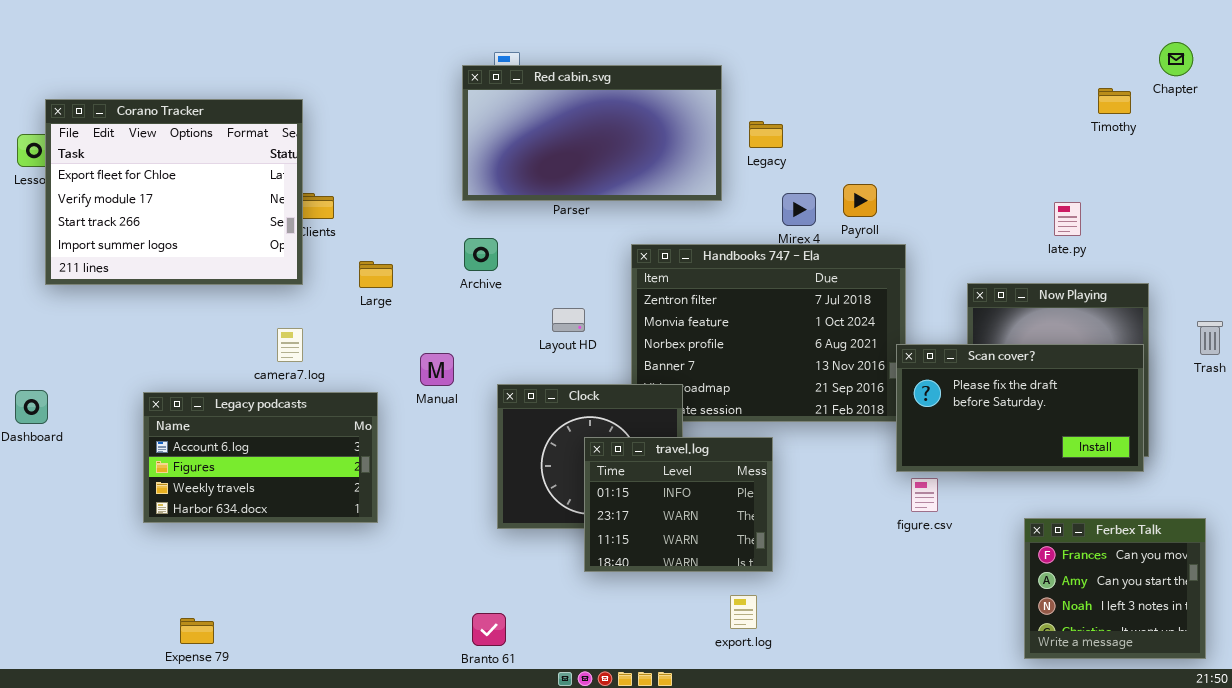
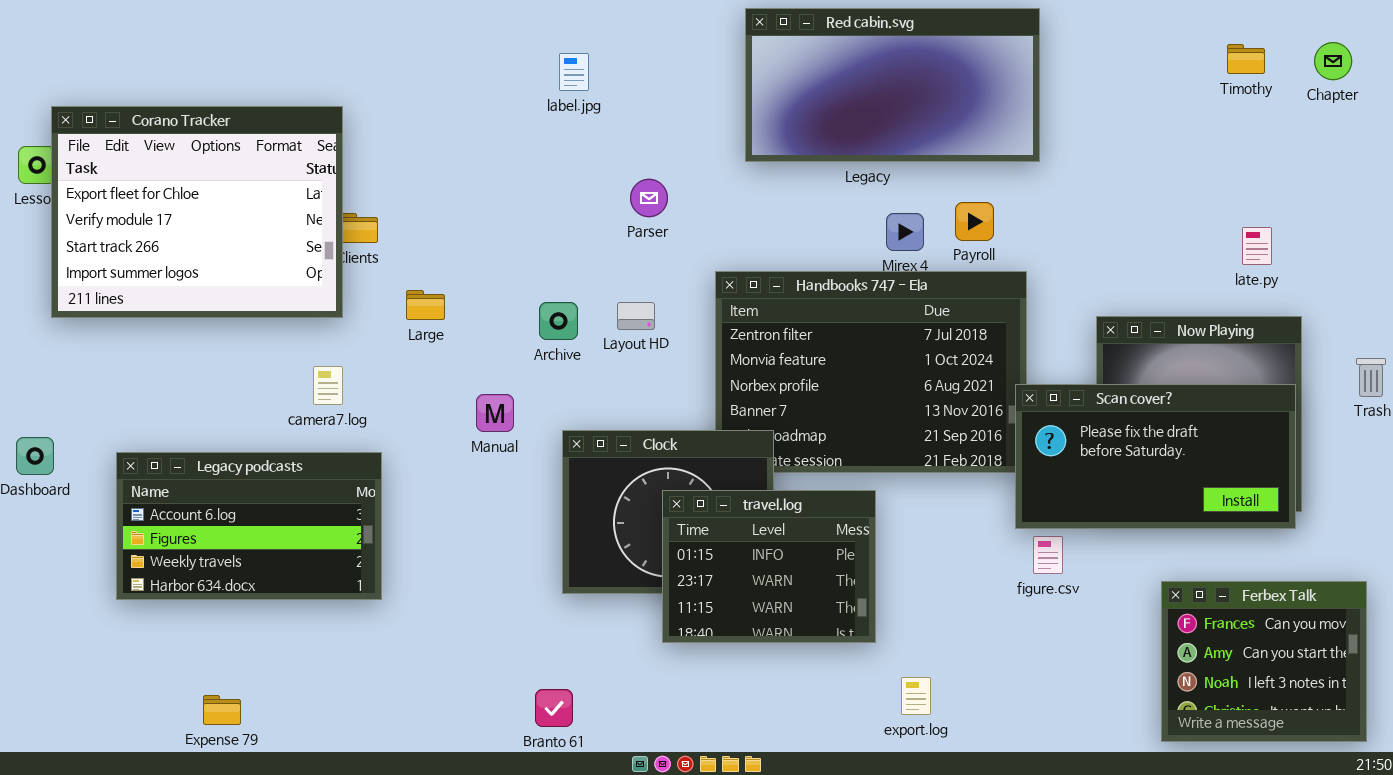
Red cabin.svg: [462,65,722,201] -> [745,8,1040,162], moved
Timothy: [1098,88,1131,114] -> [1227,44,1265,74], moved
late.py: [1054,202,1081,236] -> [1242,227,1272,265], moved
Archive: [464,238,498,271] -> [539,302,578,340], moved
Layout HD: [552,308,585,332] -> [617,302,655,330], moved
Legacy podcasts: [143,392,378,523] -> [116,452,382,600], moved
export.log: [730,595,757,629] -> [901,677,931,715], moved

